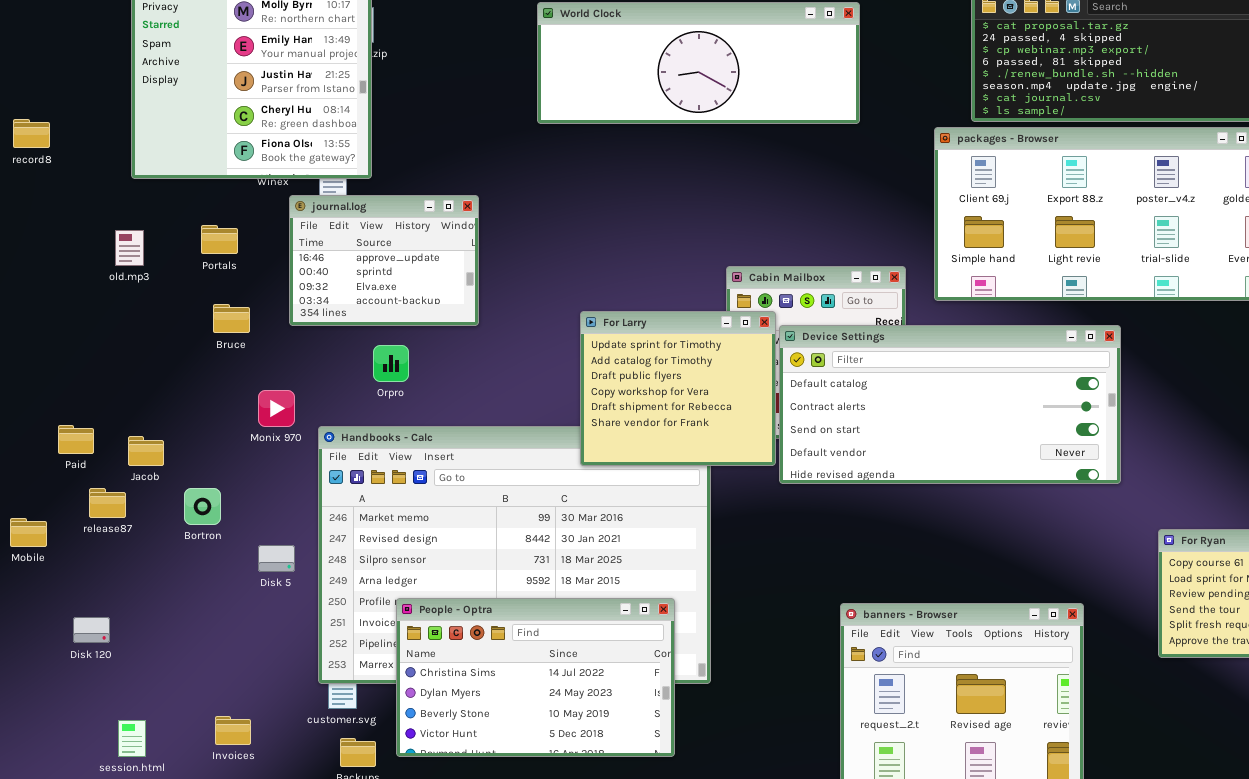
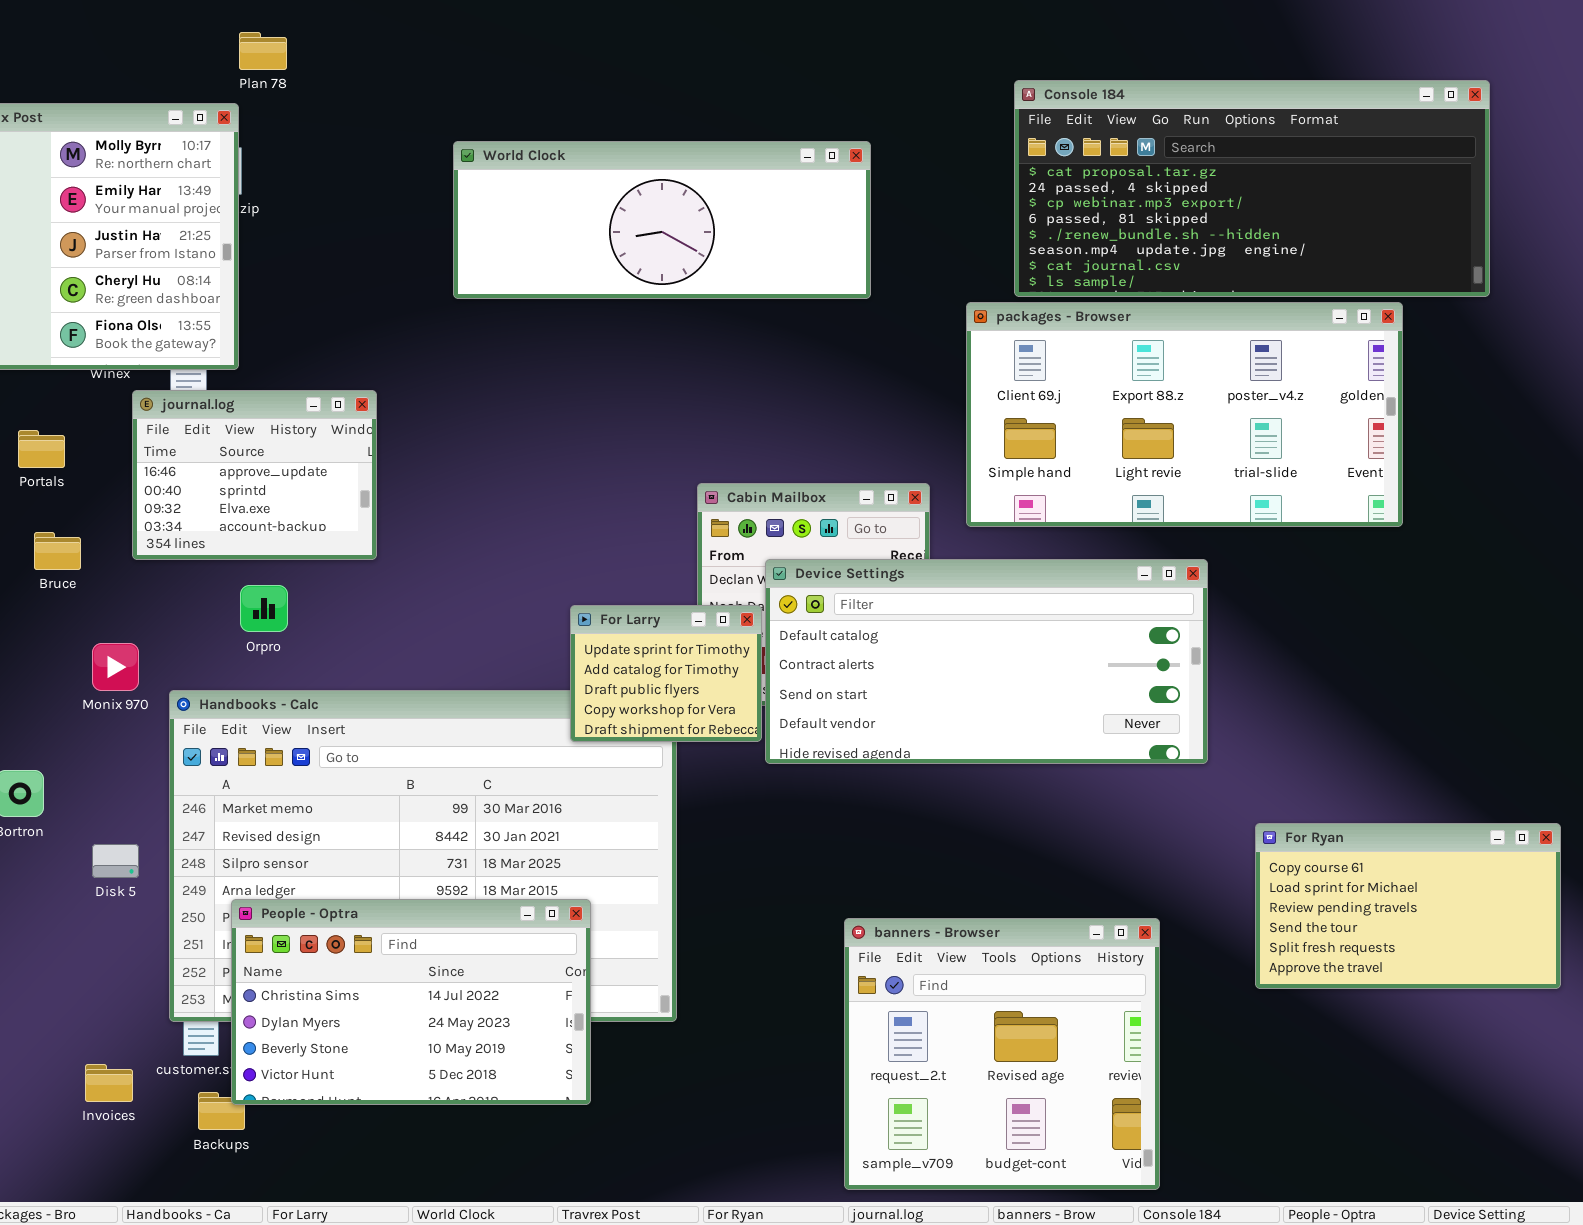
For Larry: [580,311,776,466] -> [570,605,762,742], resized
People - Optra: [396,598,675,757] -> [231,899,591,1105], moved
Invoices: [215,716,251,745] -> [85,1064,133,1102], moved

